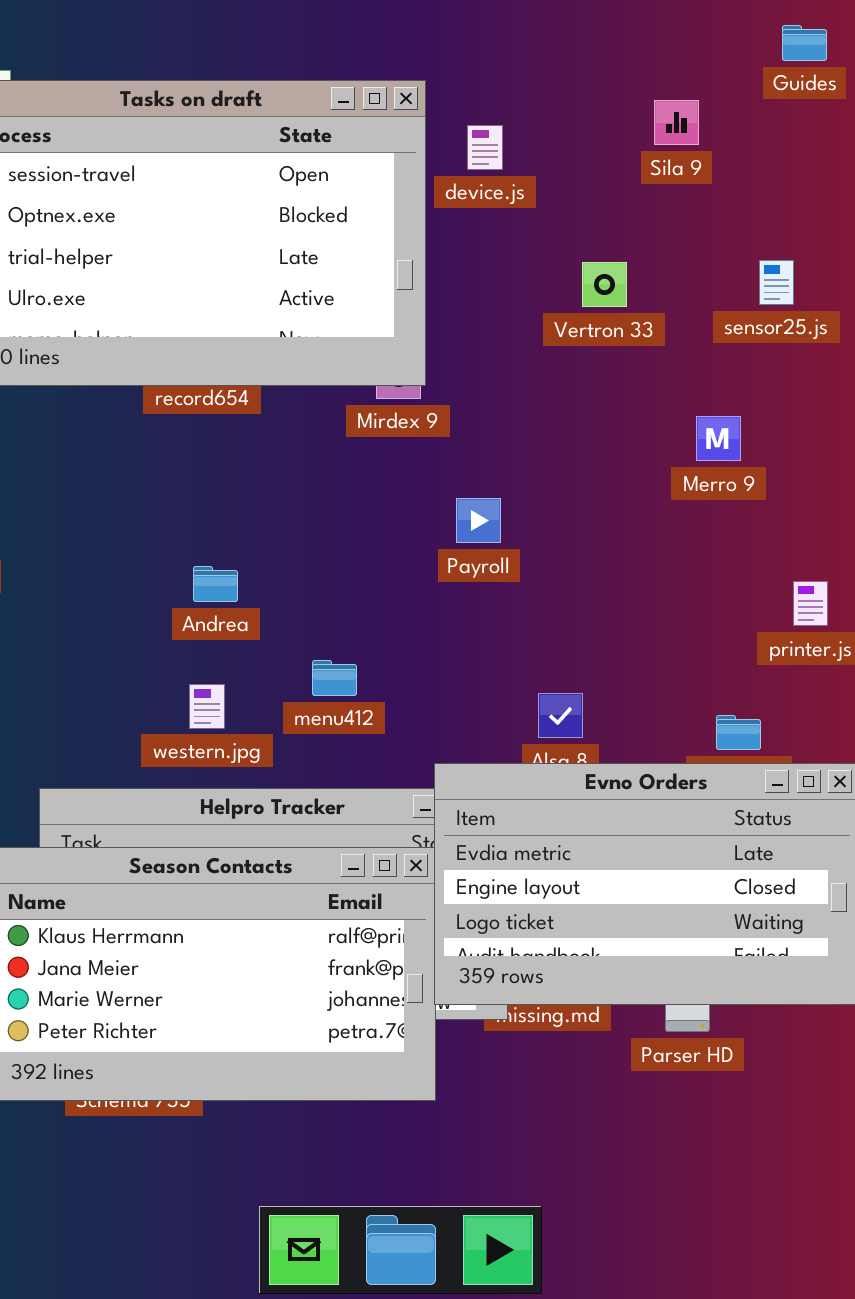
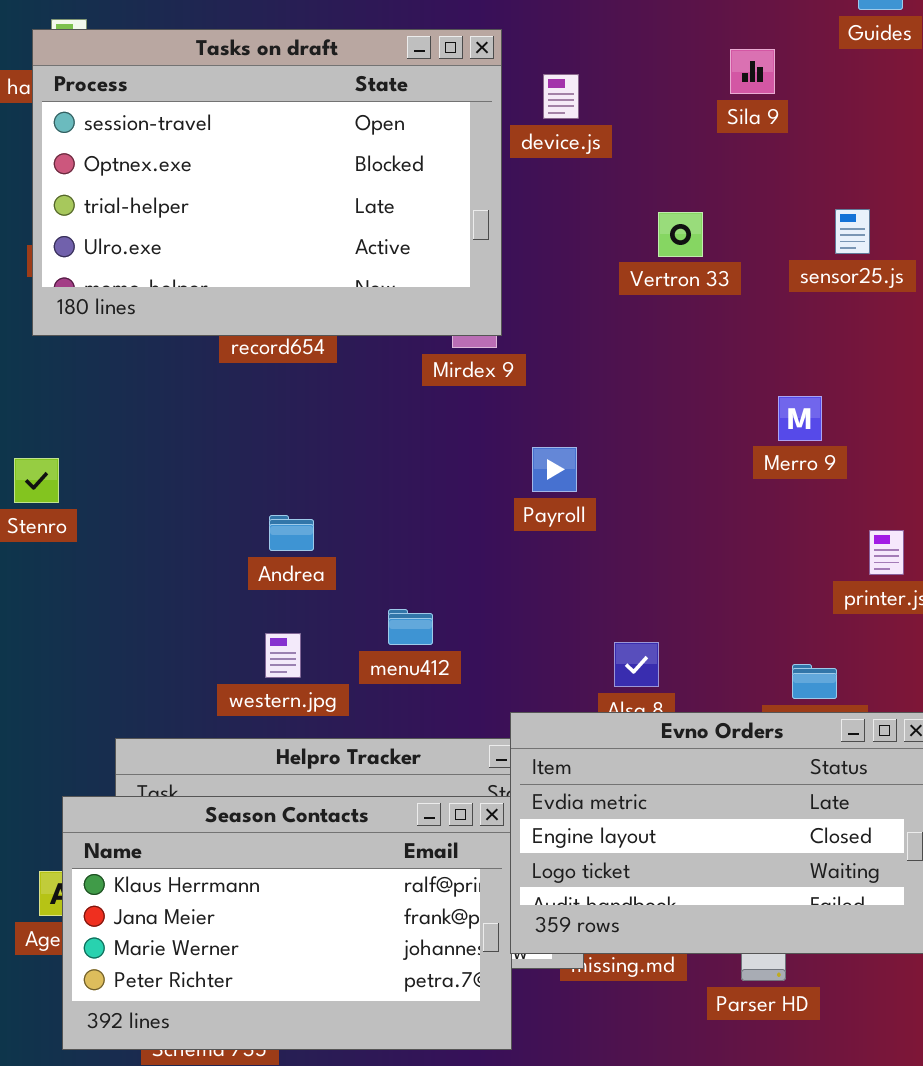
Merro 9: [696,416,741,461] -> [778,396,822,441], moved

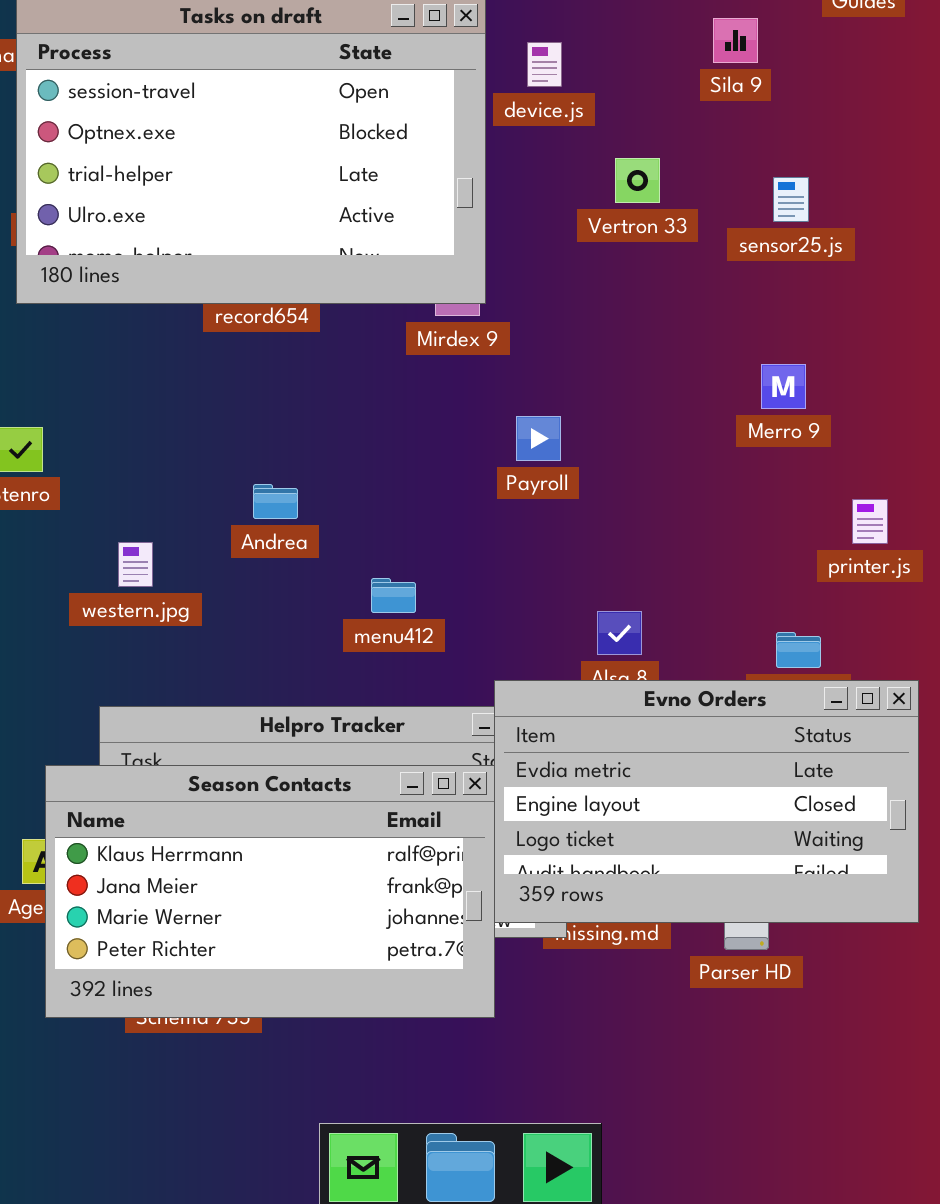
sensor25.js: [835,209,870,254] -> [773,177,809,222], moved
Vertron 33: [658,212,703,257] -> [615,158,660,203], moved
western.jpg: [265,633,301,678] -> [118,542,153,587], moved

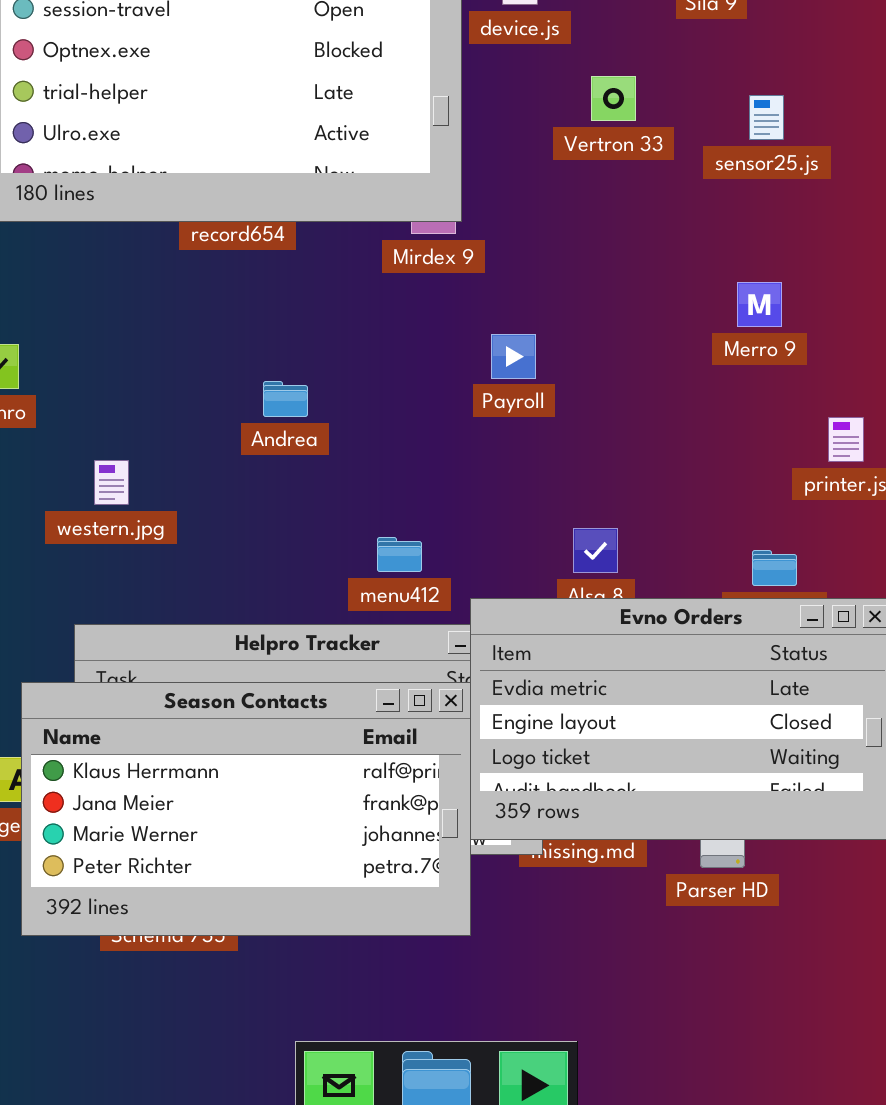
Andrea: [253,484,298,519] -> [263,381,308,417], moved
menu412: [371,578,416,613] -> [377,537,422,572], moved

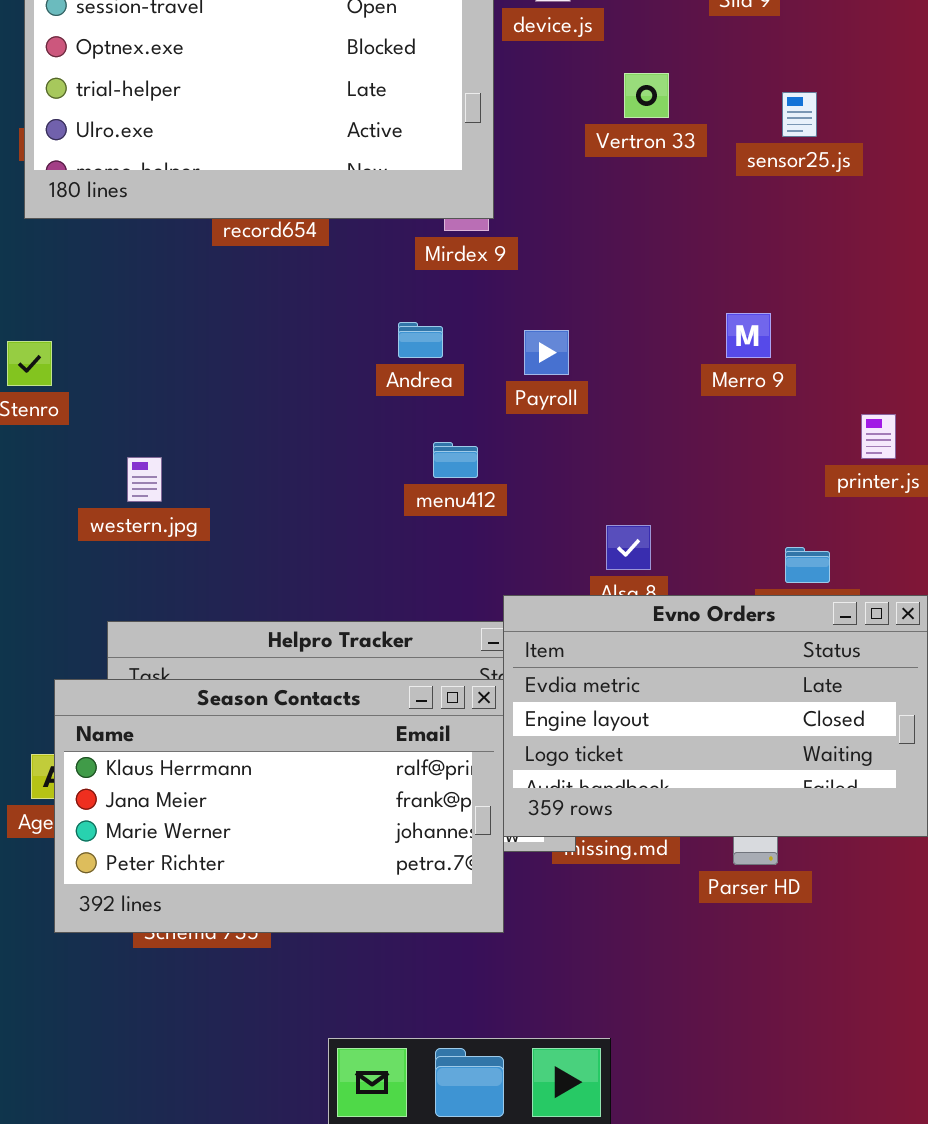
Merro 9: [737,282,782,327] -> [726,313,771,358], moved
Andrea: [263,381,308,417] -> [398,322,443,358], moved
menu412: [377,537,422,572] -> [433,442,478,478], moved

